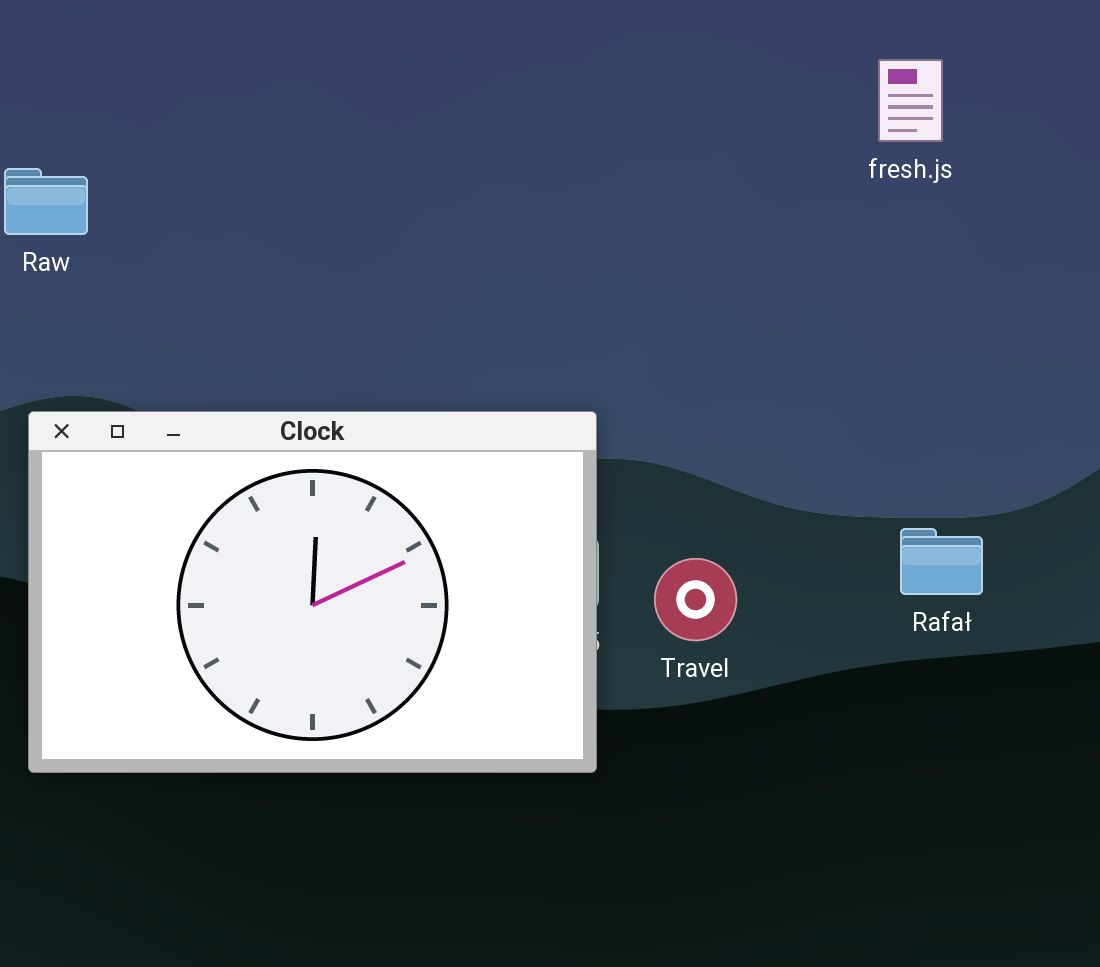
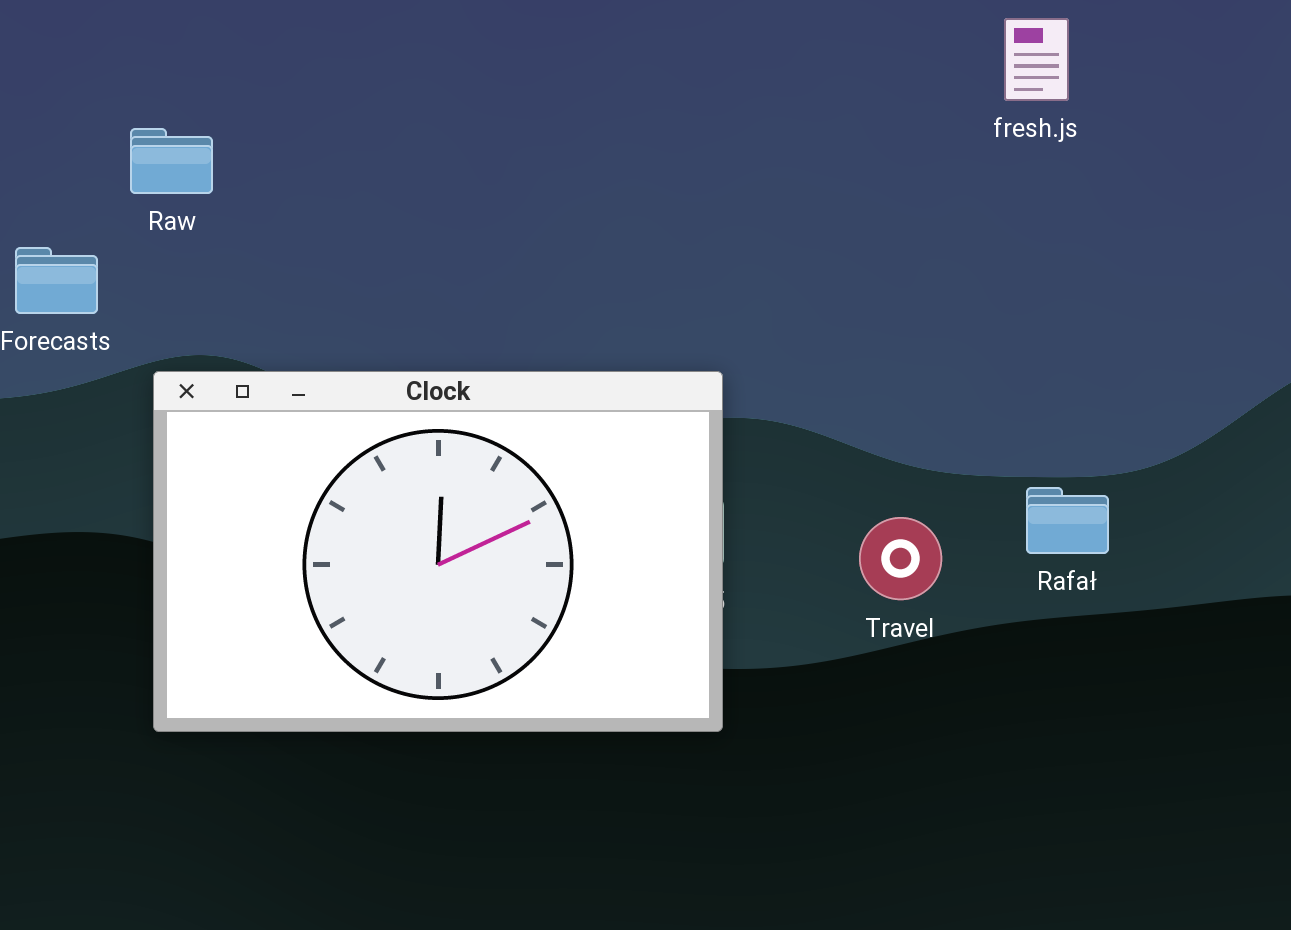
Travel: [654,558,737,641] -> [859,517,942,600], moved

